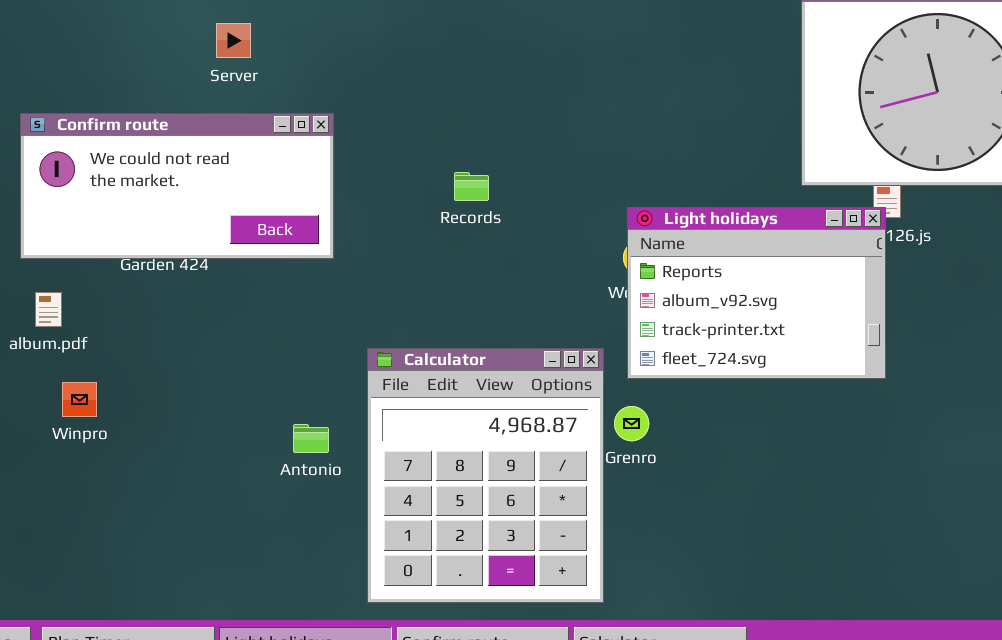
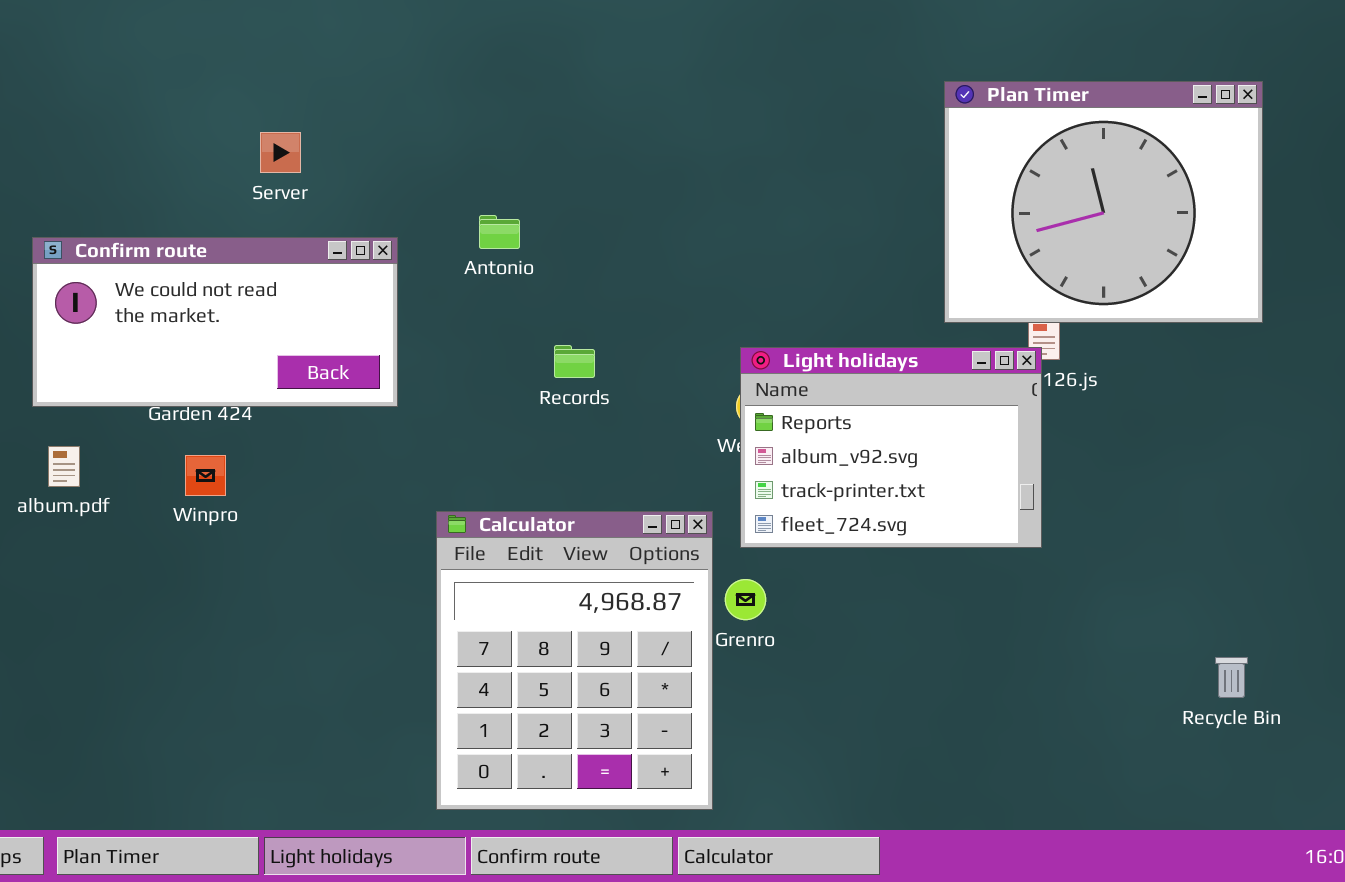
Records: [454,172,489,201] -> [554,345,595,378], moved
Winpro: [62,382,97,417] -> [185,455,226,496], moved
Antonio: [293,424,329,453] -> [479,215,520,249], moved

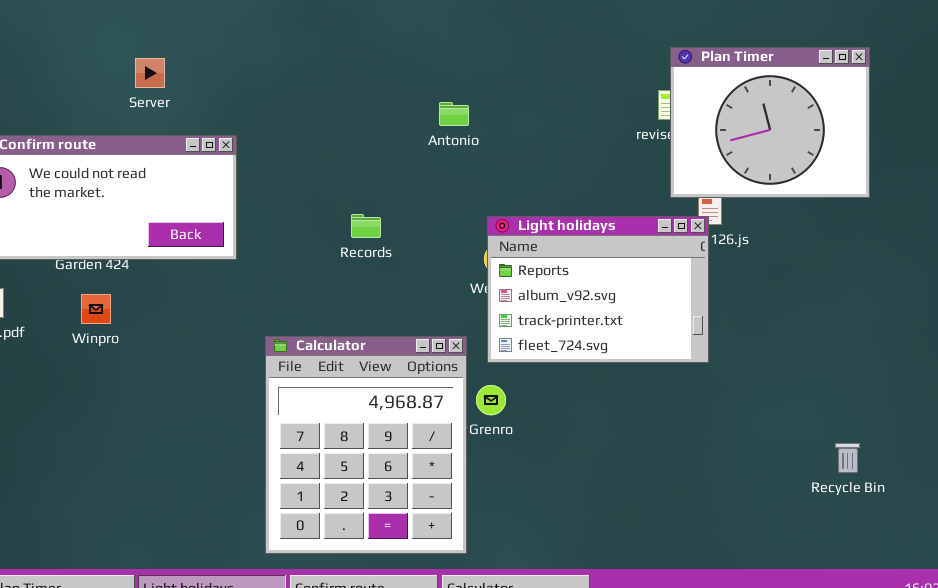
Plan Timer: [944,81,1263,323] -> [670,47,870,198], resized
Antonio: [479,215,520,249] -> [439,102,469,126], moved

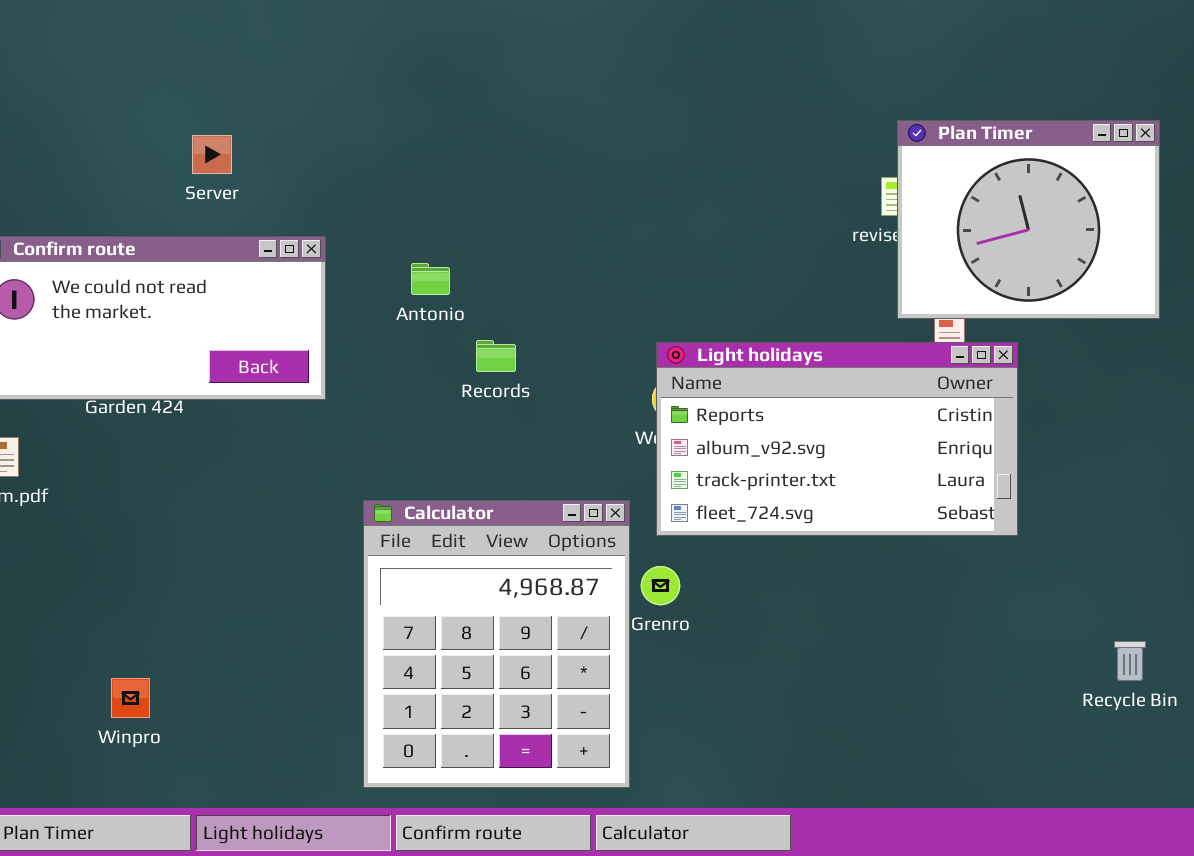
Antonio: [439,102,469,126] -> [411,263,450,295], moved
Light holidays: [487,216,709,363] -> [656,342,1018,536], resized
Winpro: [81,294,111,324] -> [111,678,150,718], moved

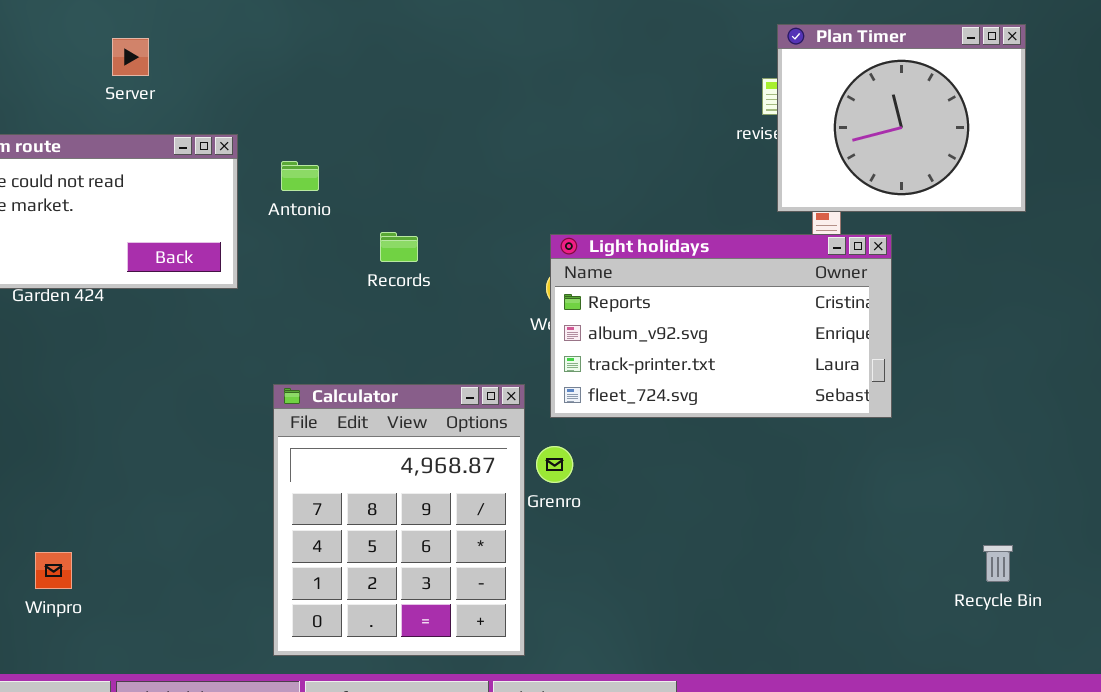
Antonio: [411,263,450,295] -> [281,161,319,191], moved
Recycle Bin: [1114,641,1146,681] -> [983,545,1013,582], moved

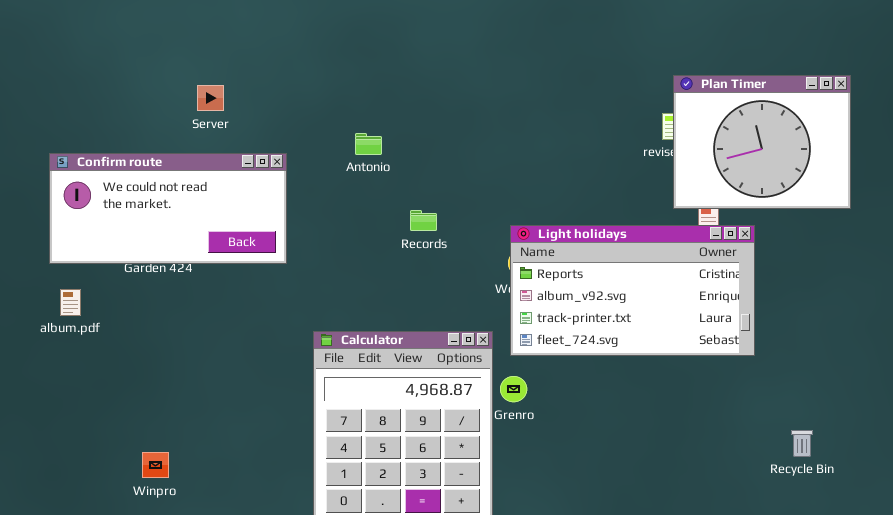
Antonio: [281,161,319,191] -> [355,133,382,155], moved
Records: [380,232,418,262] -> [410,210,437,231], moved
Recycle Bin: [983,545,1013,582] -> [791,430,813,457], moved

